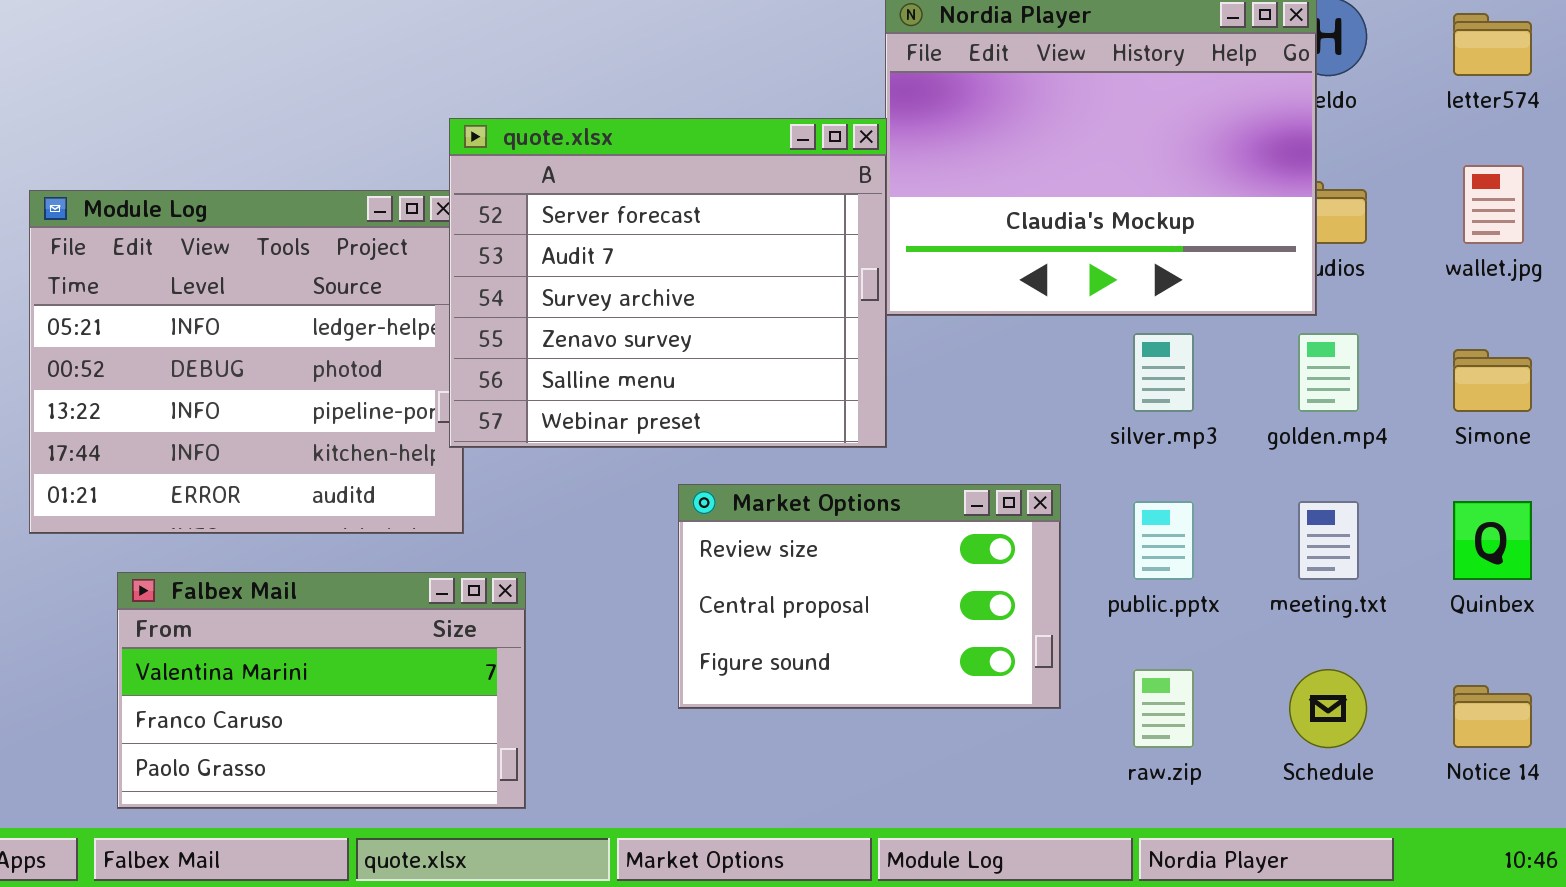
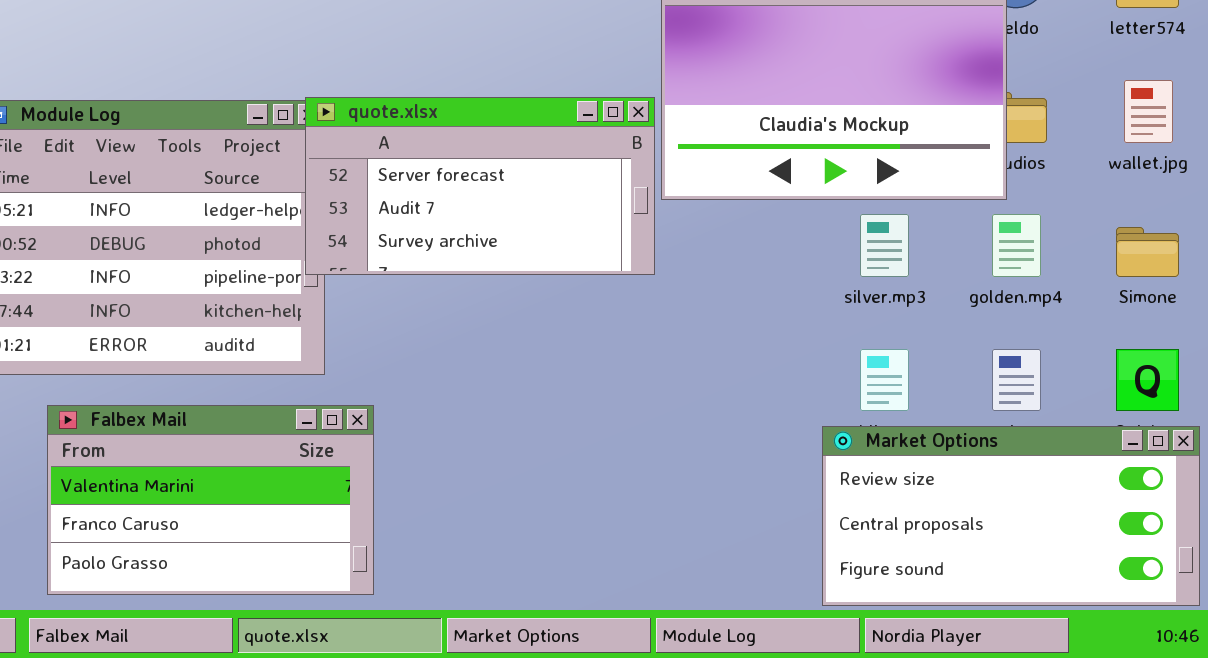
quote.xlsx: [449,118,887,448] -> [305,97,655,275], moved, resized
Market Options: [678,484,1061,709] -> [822,426,1200,606], moved, resized

